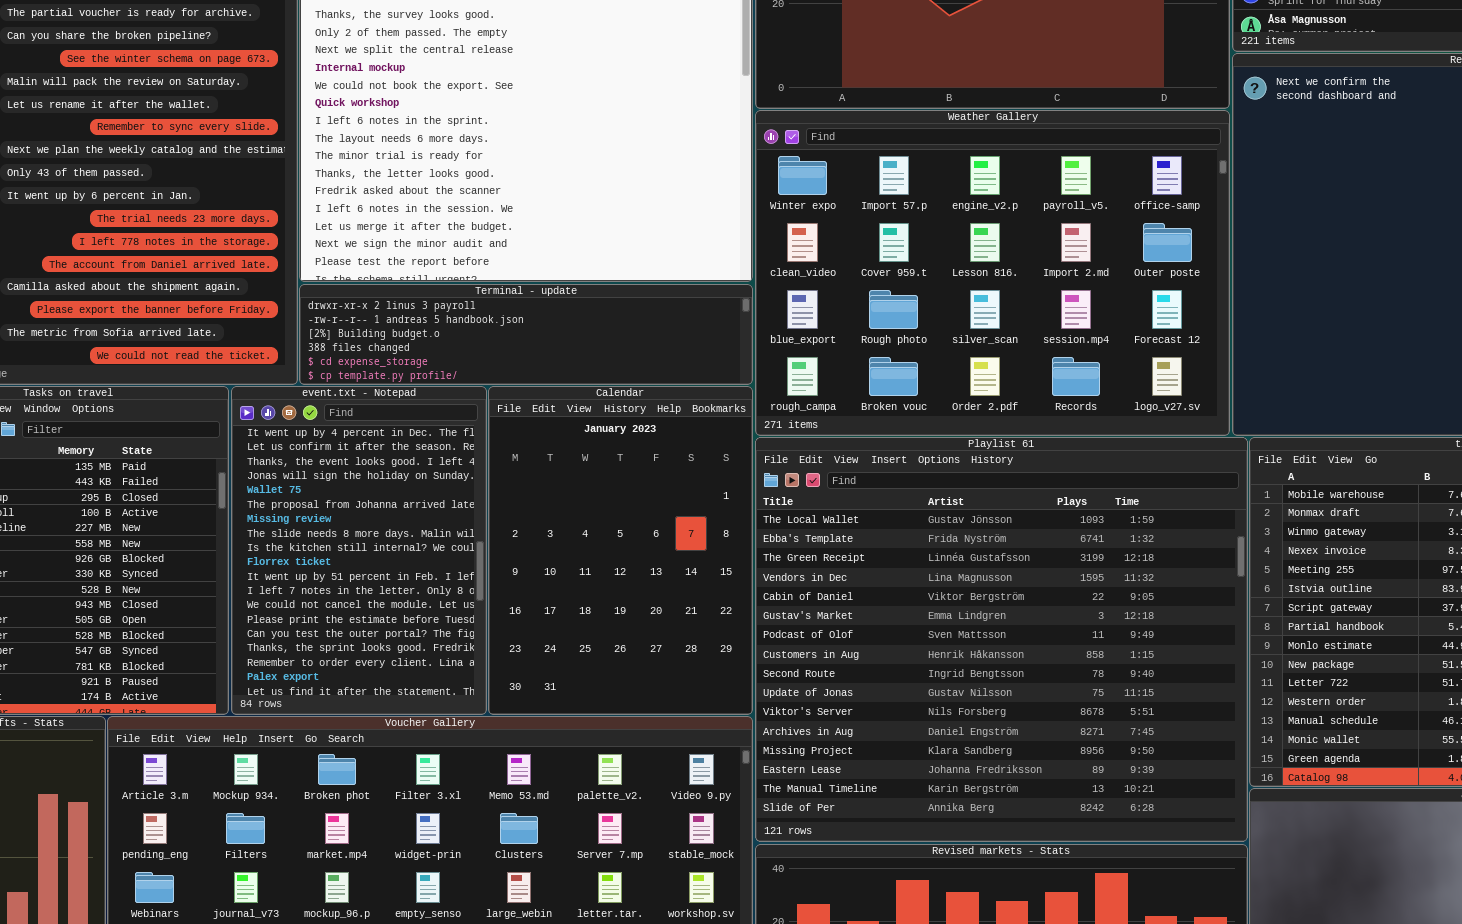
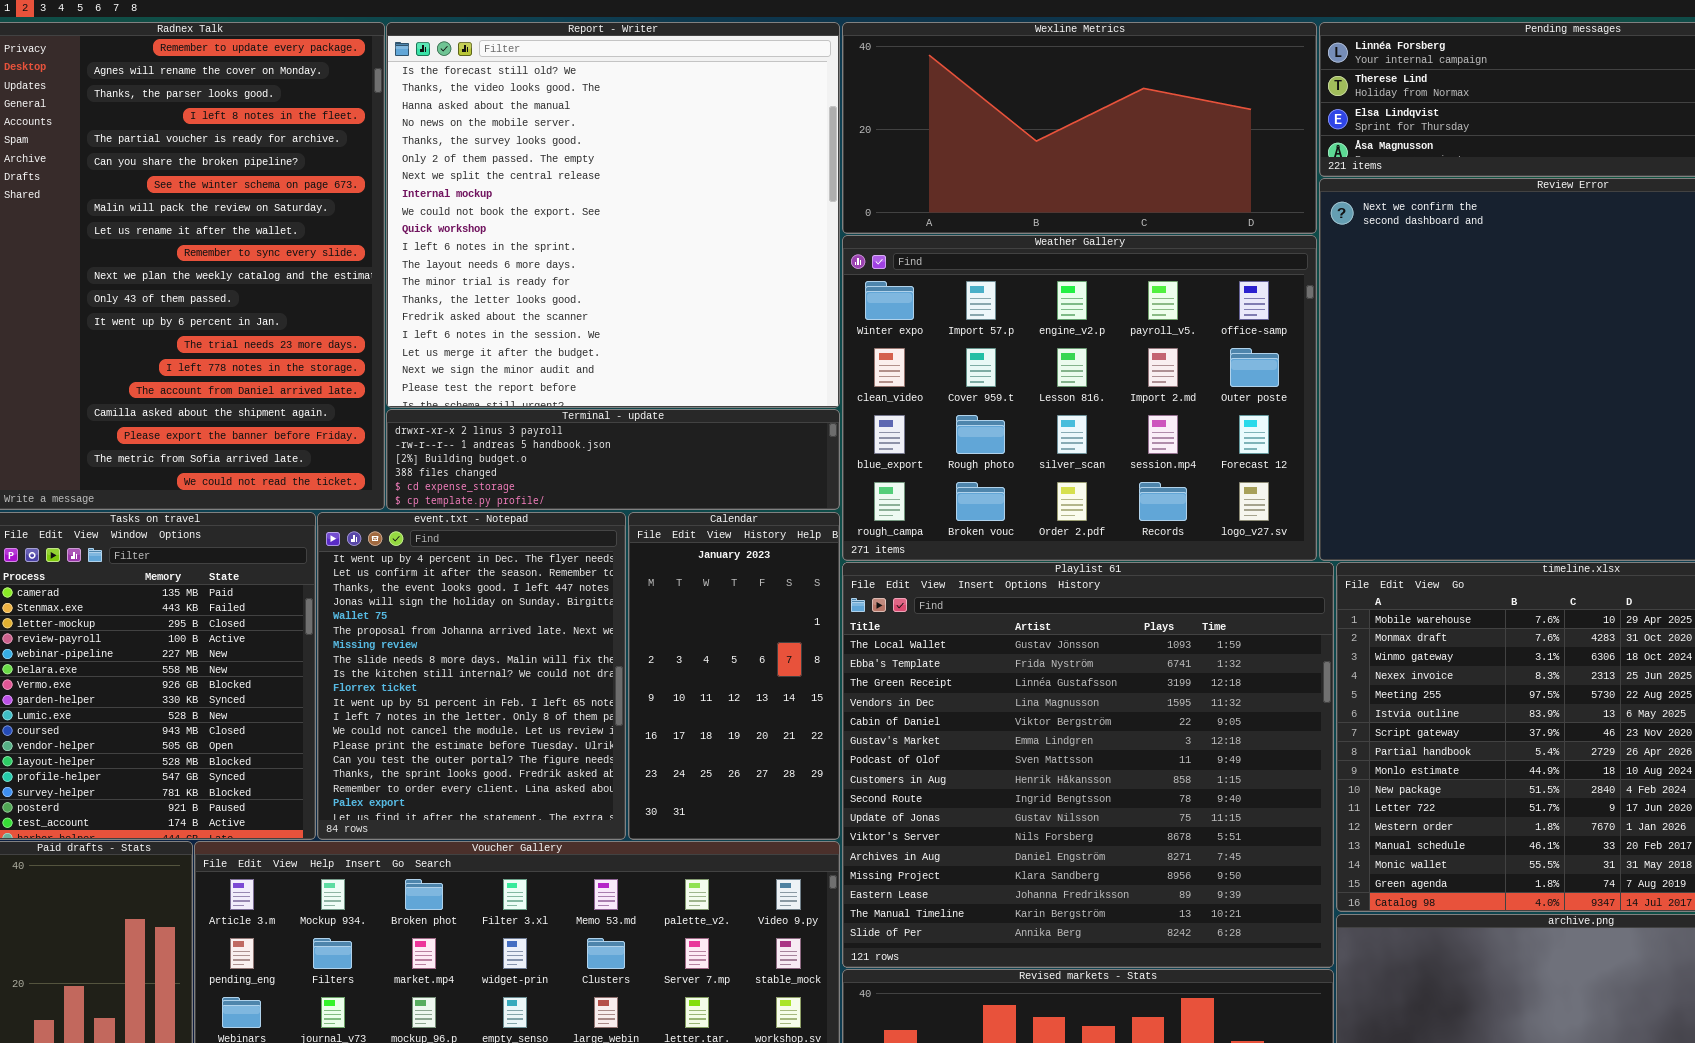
event.txt - Notepad: [231,386,487,715] -> [317,512,626,840], resized
Calendar: [488,386,753,715] -> [628,512,840,840], resized

